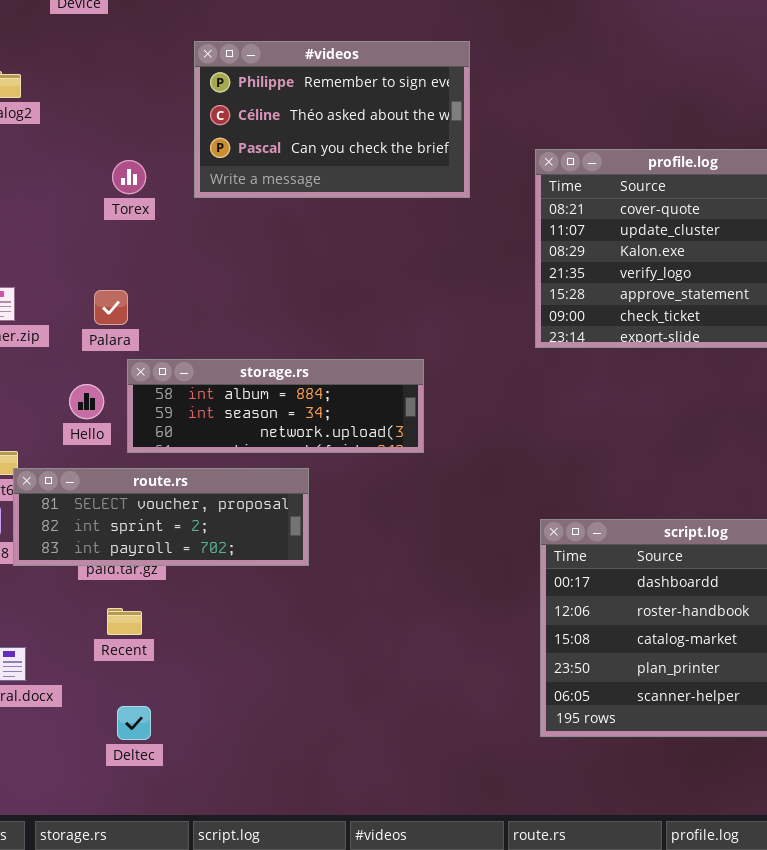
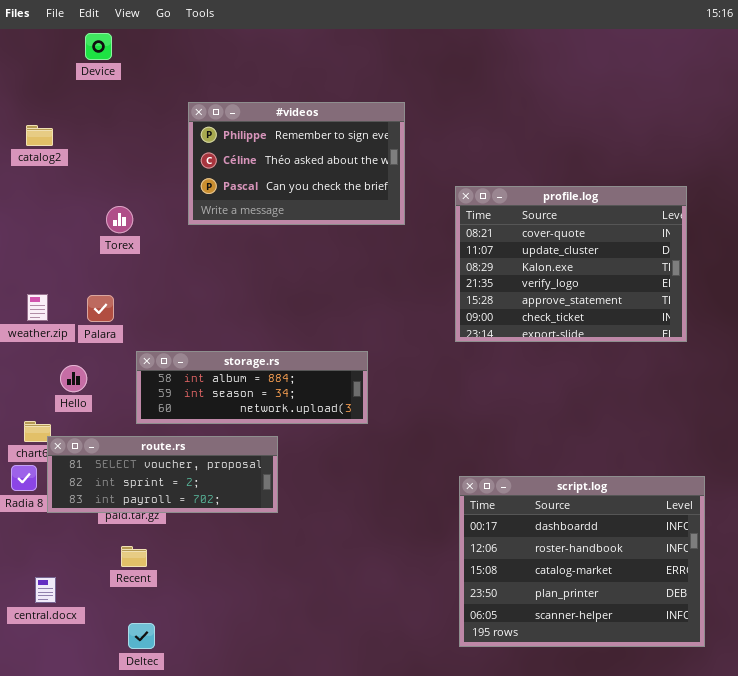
Torex: [112,160,146,194] -> [106,206,133,233], moved
Palara: [94,290,128,325] -> [87,295,114,322], moved
Hello: [69,384,104,419] -> [60,365,87,392], moved

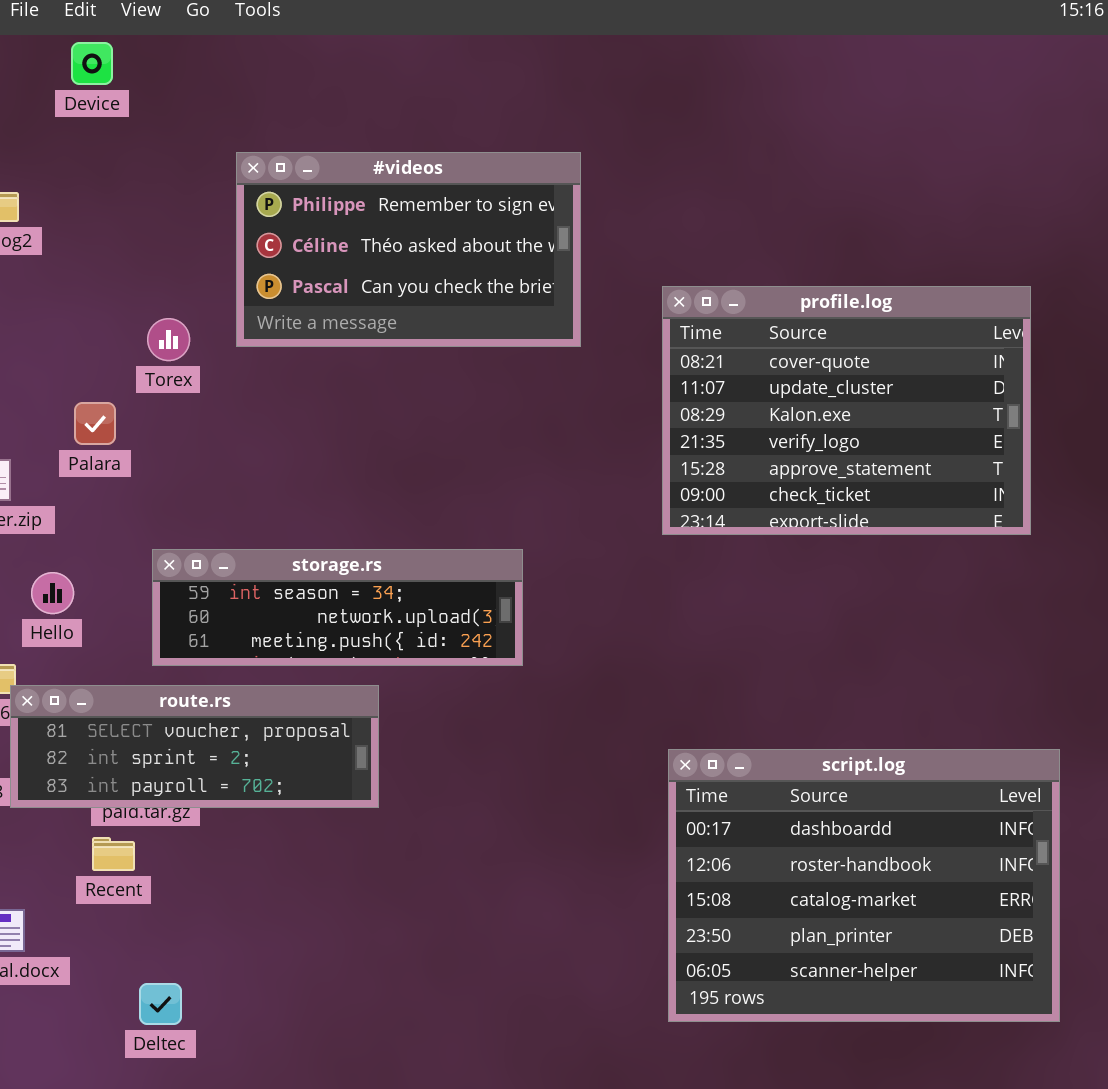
Torex: [106,206,133,233] -> [147,318,190,361], moved
Palara: [87,295,114,322] -> [74,402,116,445], moved
storage.rs: [136,351,368,424] -> [152,549,523,666], scrolled down 1 row
Recent: [121,546,147,567] -> [92,837,135,871], moved

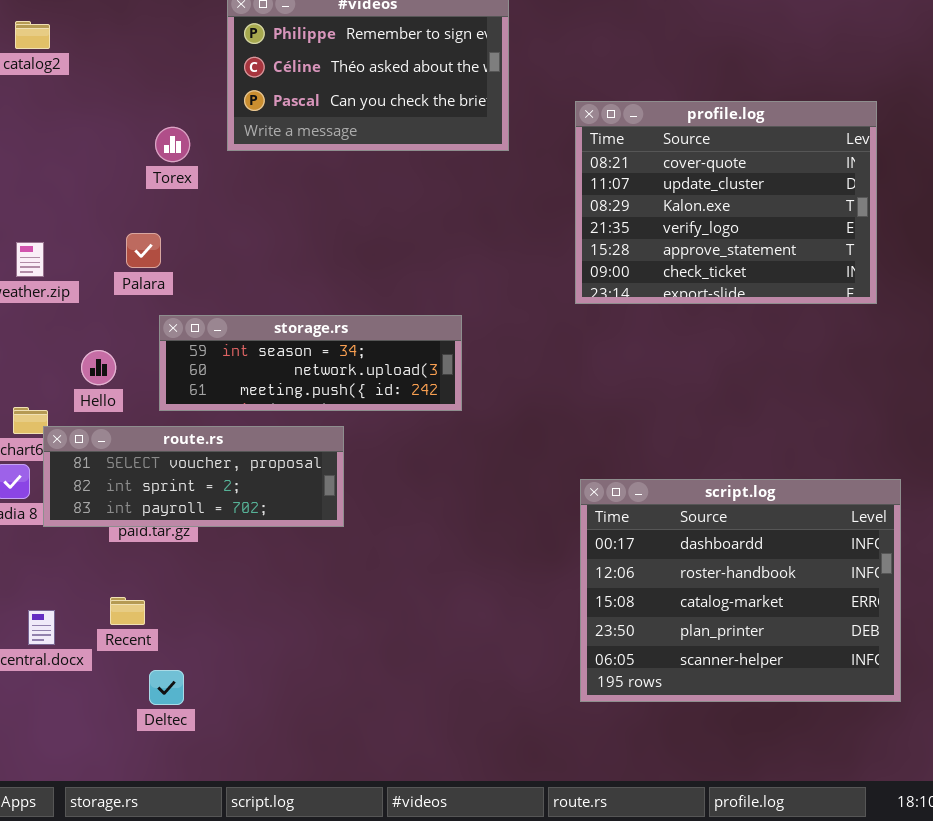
Palara: [74,402,116,445] -> [126,233,161,268], moved
Hello: [31,572,74,614] -> [81,350,116,385], moved
Recent: [92,837,135,871] -> [110,597,145,625], moved

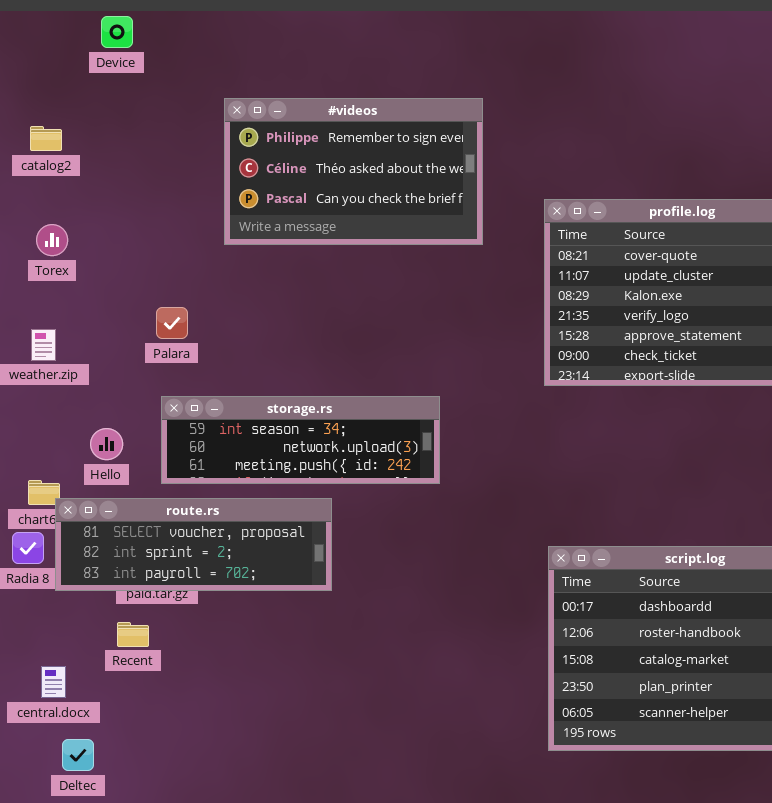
Torex: [155,127,190,162] -> [36,224,68,256], moved
Palara: [126,233,161,268] -> [156,307,188,339], moved
Recent: [110,597,145,625] -> [117,622,149,647], moved
Deltec: [149,670,184,705] -> [62,739,94,771], moved

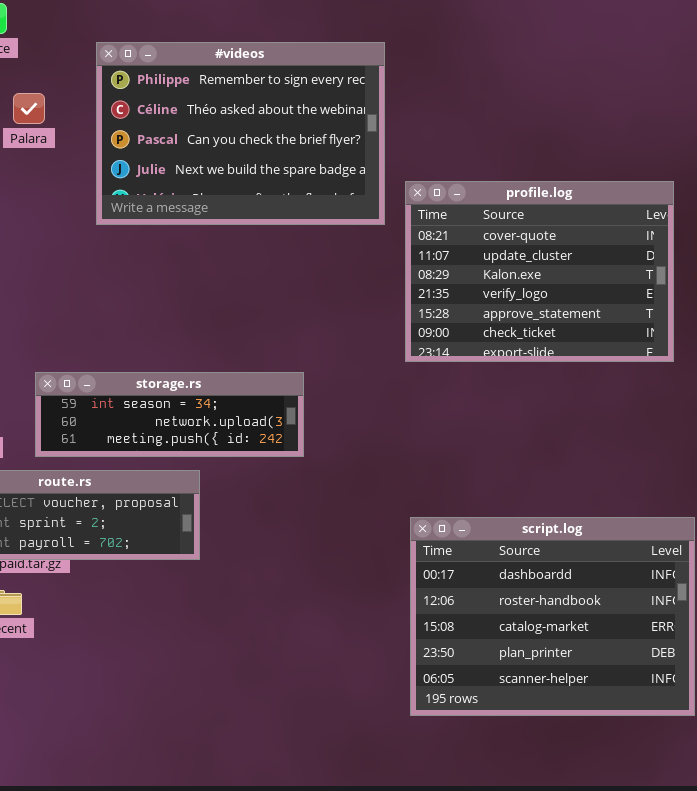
#videos: [224,98,483,245] -> [96,42,385,225], resized
Palara: [156,307,188,339] -> [13,93,45,124], moved

